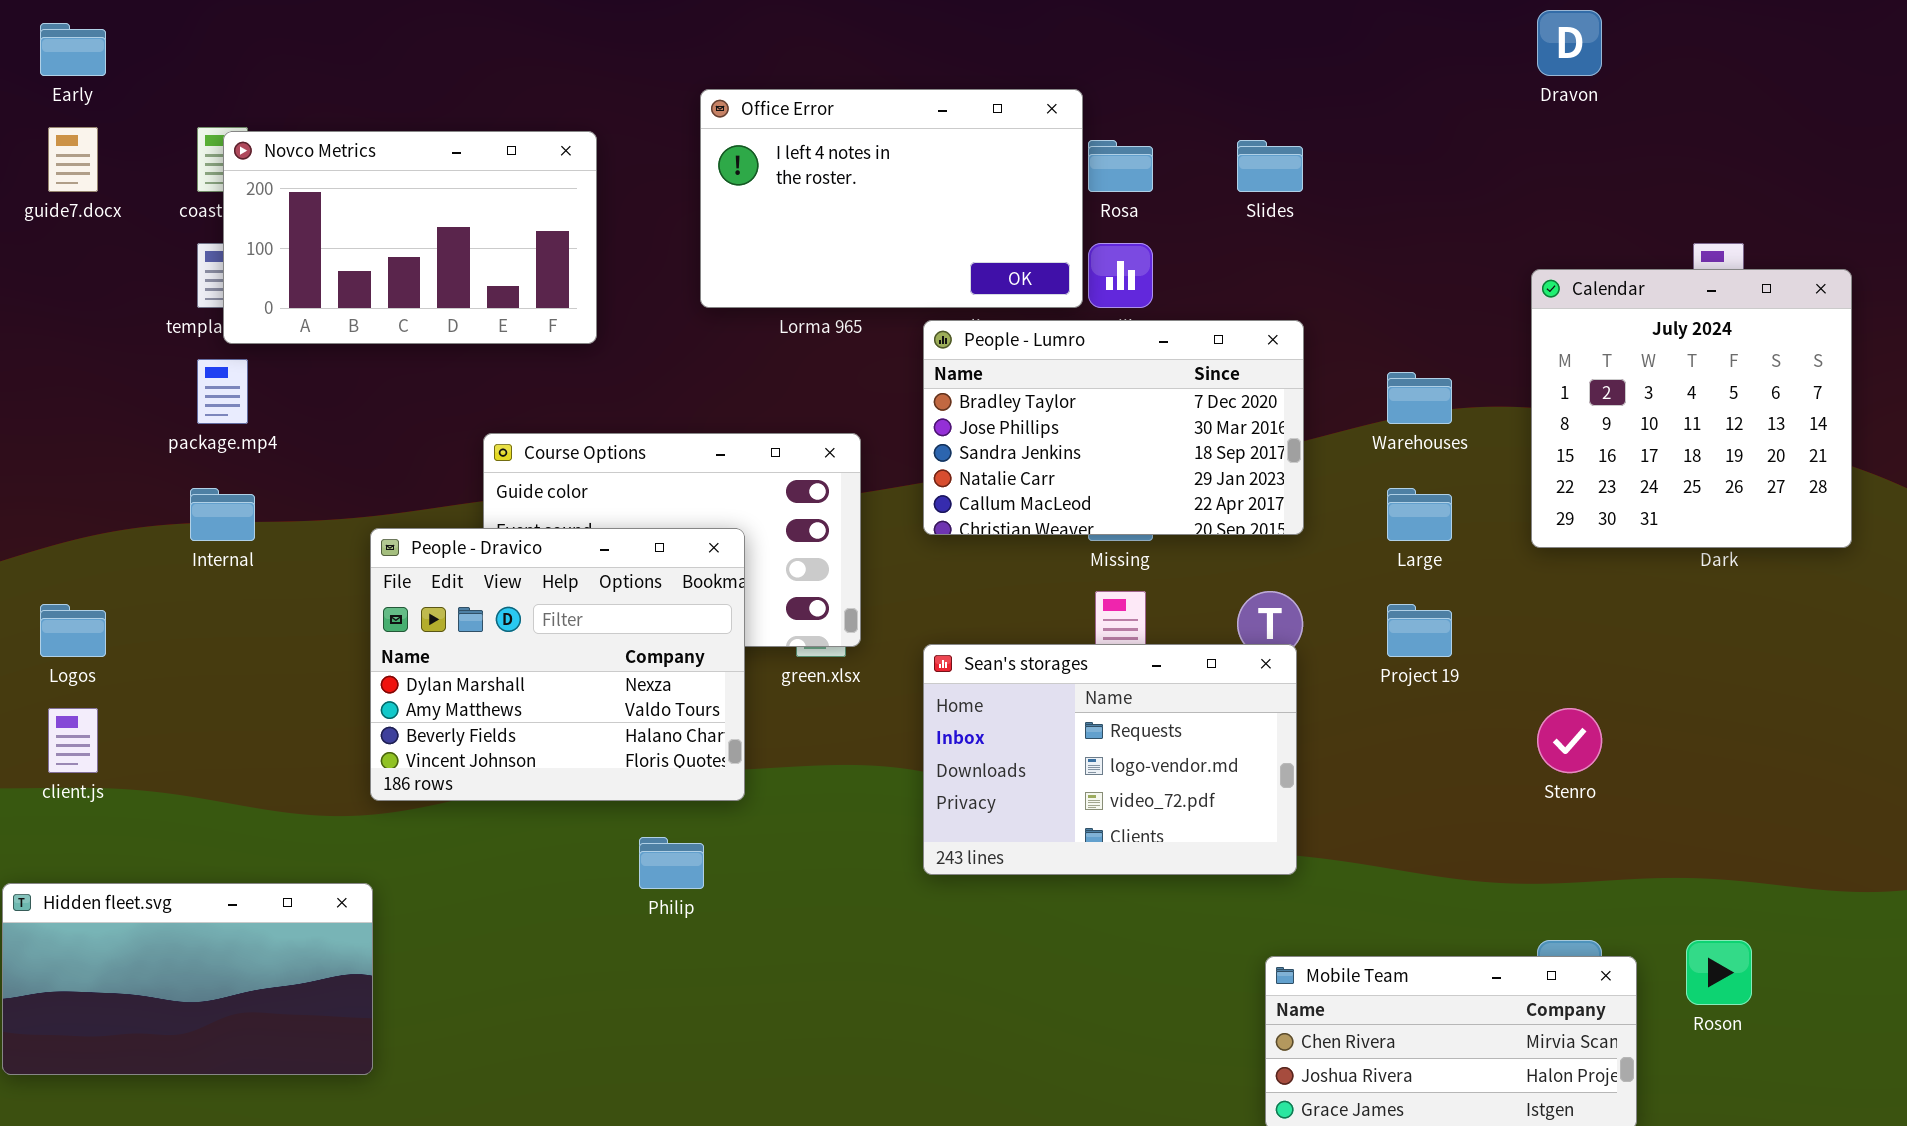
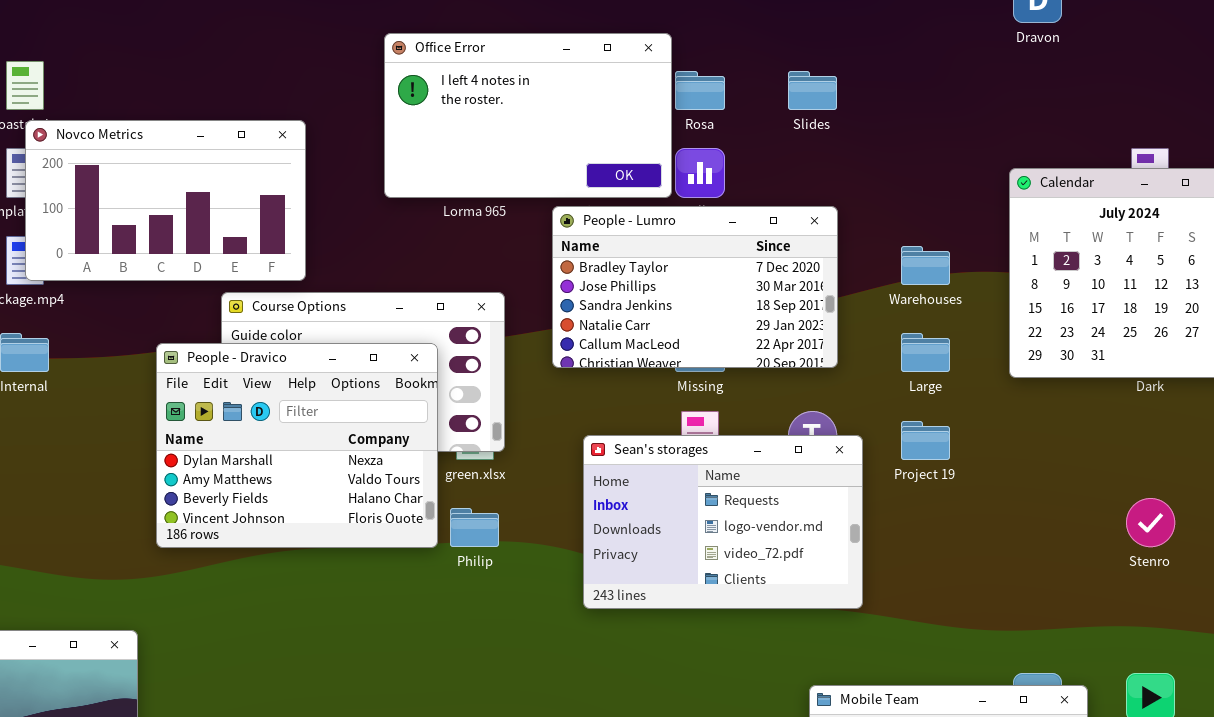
Novco Metrics: [223,131,597,344] -> [25,120,306,281], moved
People - Dravico: [370,528,745,801] -> [156,343,438,548], moved
Sean's storages: [923,644,1297,875] -> [583,435,863,609], moved
Stenro: [1537,708,1602,773] -> [1126,498,1175,547], moved
Philip: [639,837,704,889] -> [450,508,499,547], moved

